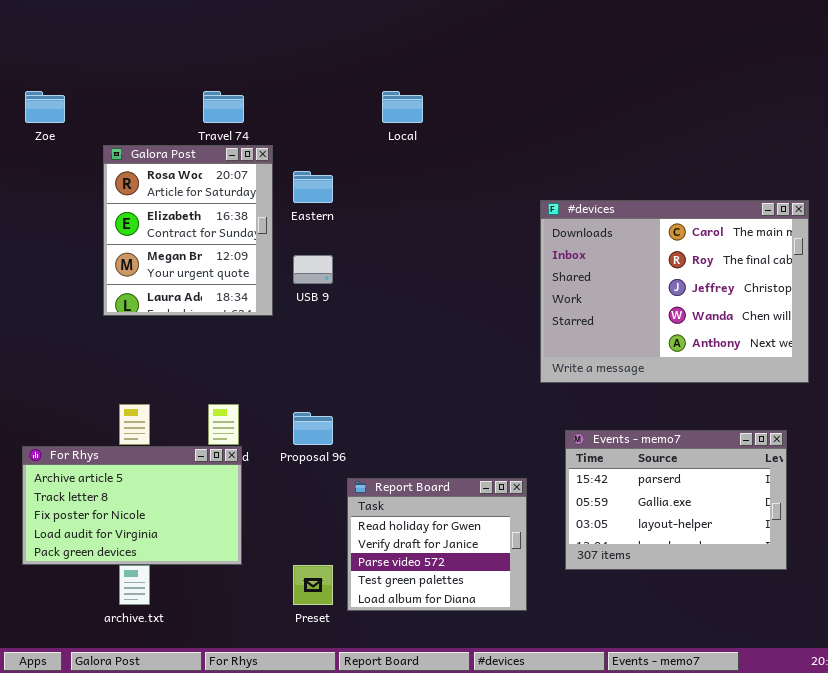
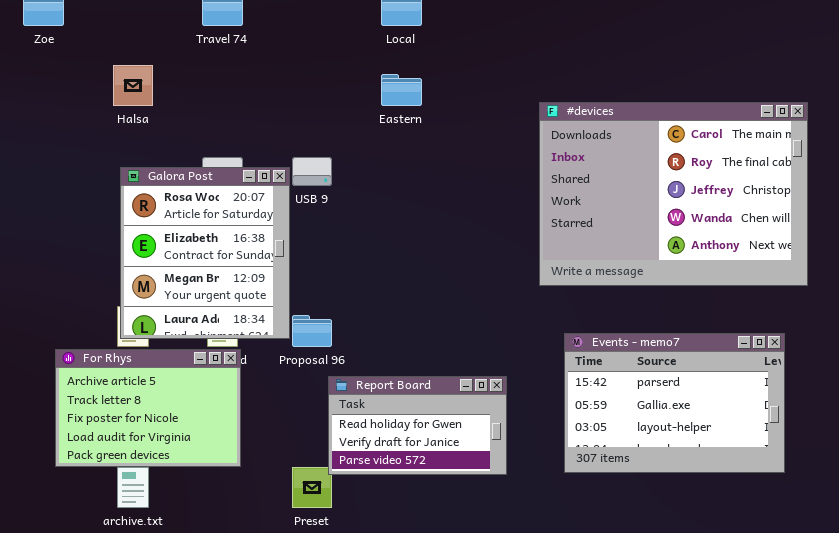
Galora Post: [103,145,273,316] -> [120,167,290,339], moved
Eastern: [293,171,333,203] -> [381,74,422,106], moved
For Rhys: [22,446,242,565] -> [55,349,241,467], resized
Report Board: [347,478,527,611] -> [328,376,507,475], moved, resized

